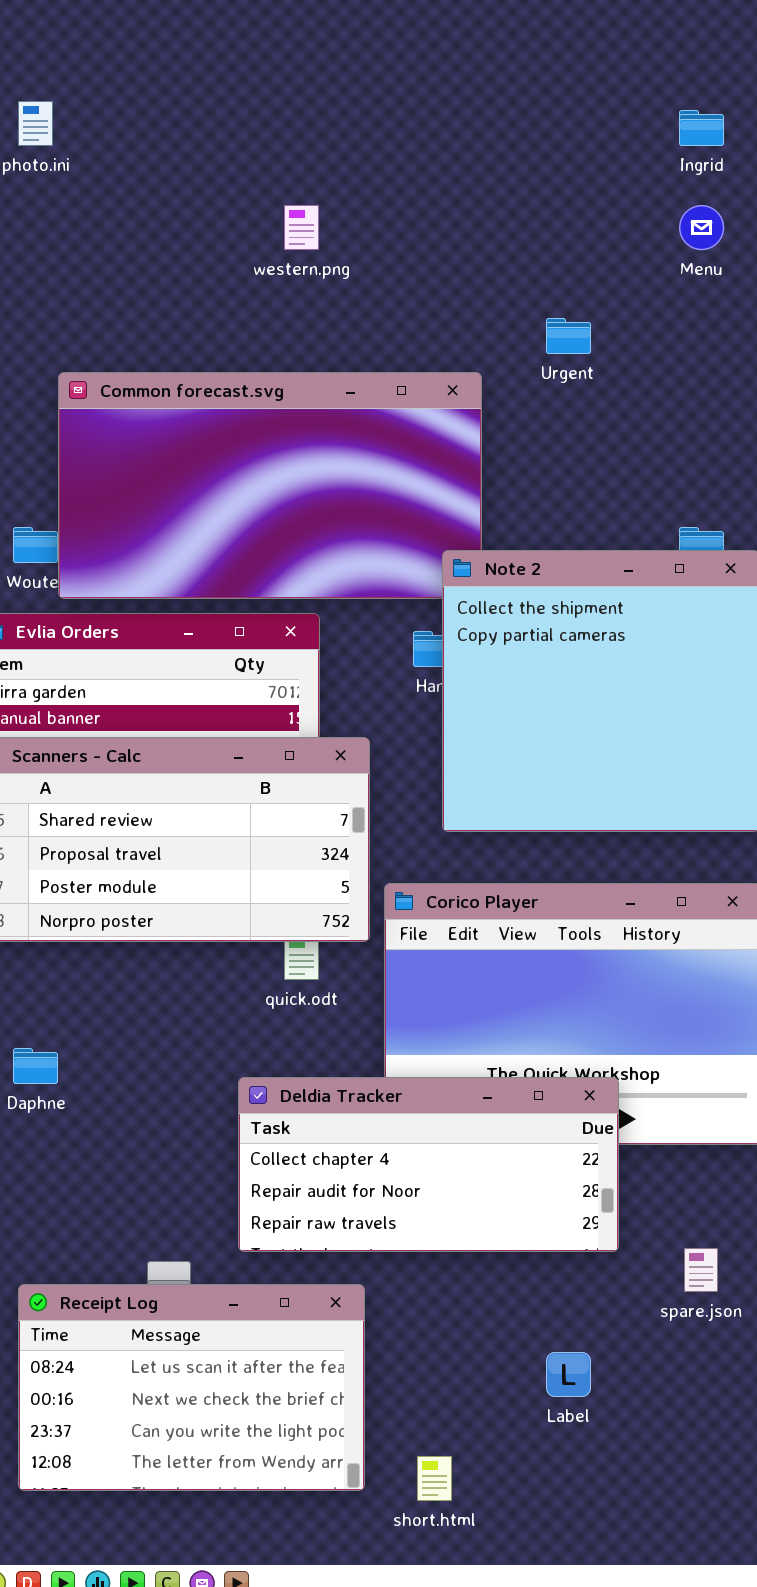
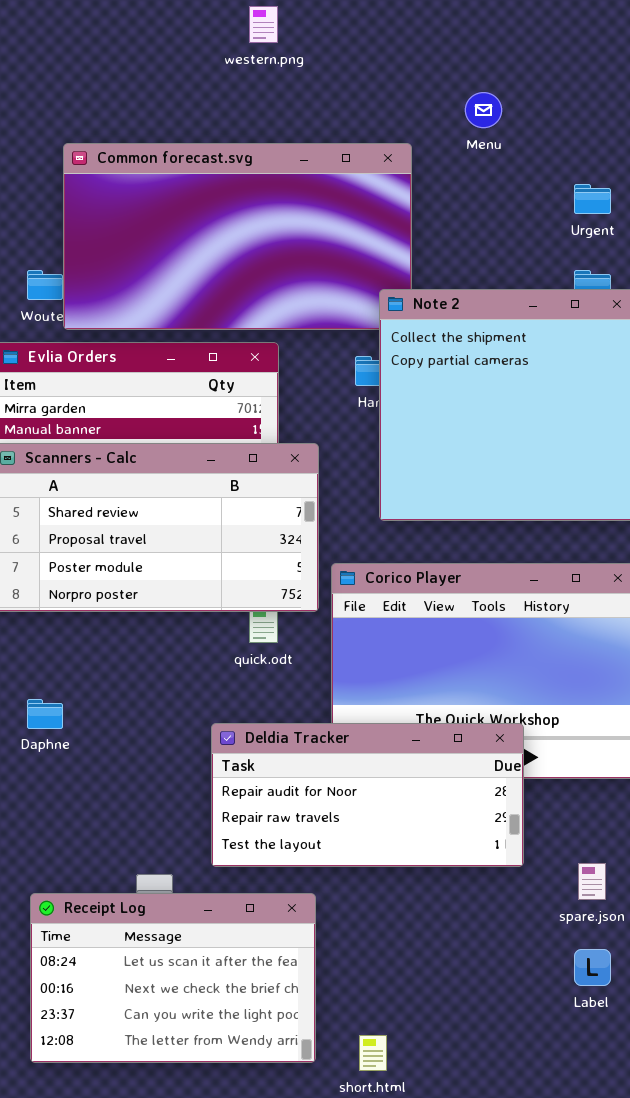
Menu: [679,205,724,250] -> [465,92,502,128], moved
Urgent: [546,318,591,354] -> [574,184,611,214], moved
Deldia Tracker: [238,1077,619,1252] -> [211,723,524,867], scrolled down 1 row
Label: [546,1352,591,1397] -> [574,949,611,986], moved

